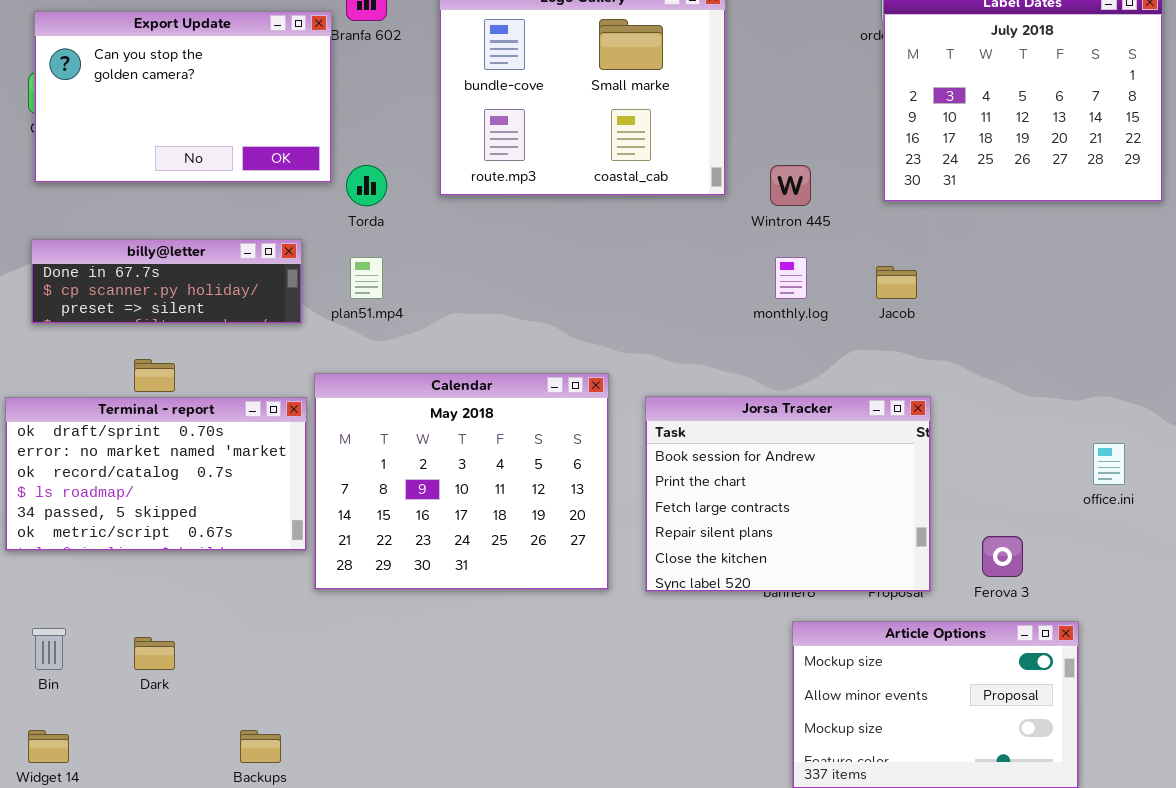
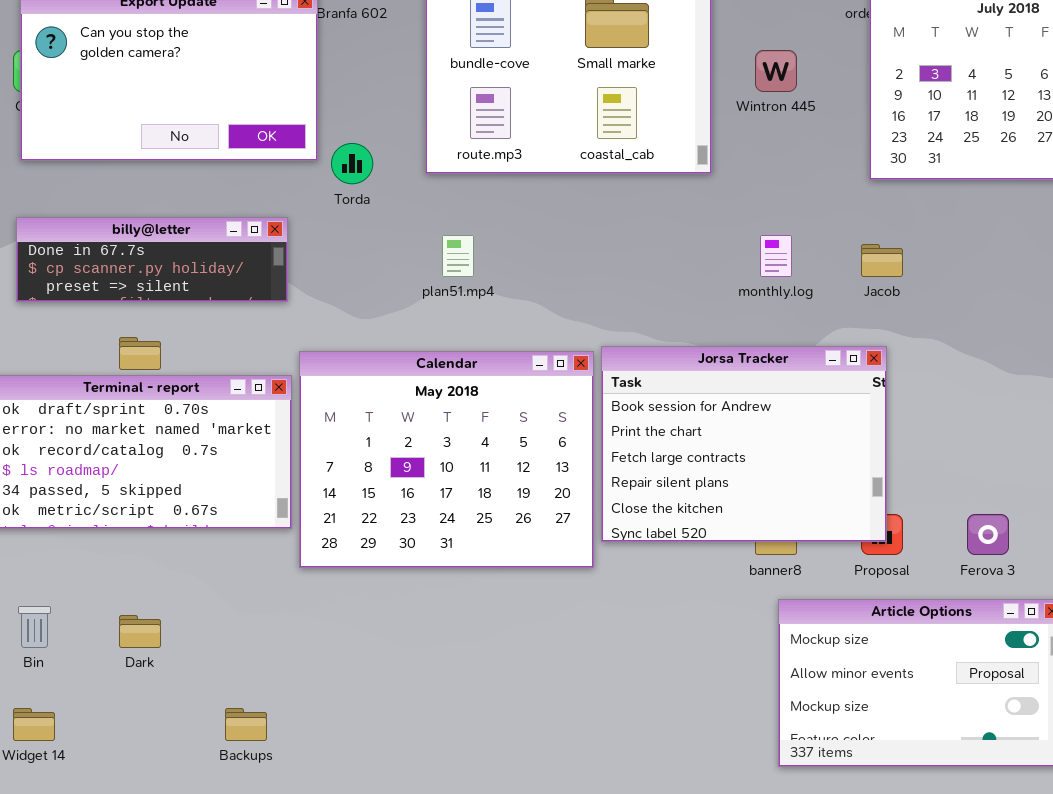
Wintron 445: [770,165,811,206] -> [755,50,797,92], moved
plan51.mp4: [350,257,383,299] -> [442,235,474,277], moved
Jorsa Tracker: [645,396,931,592] -> [601,346,887,542], moved

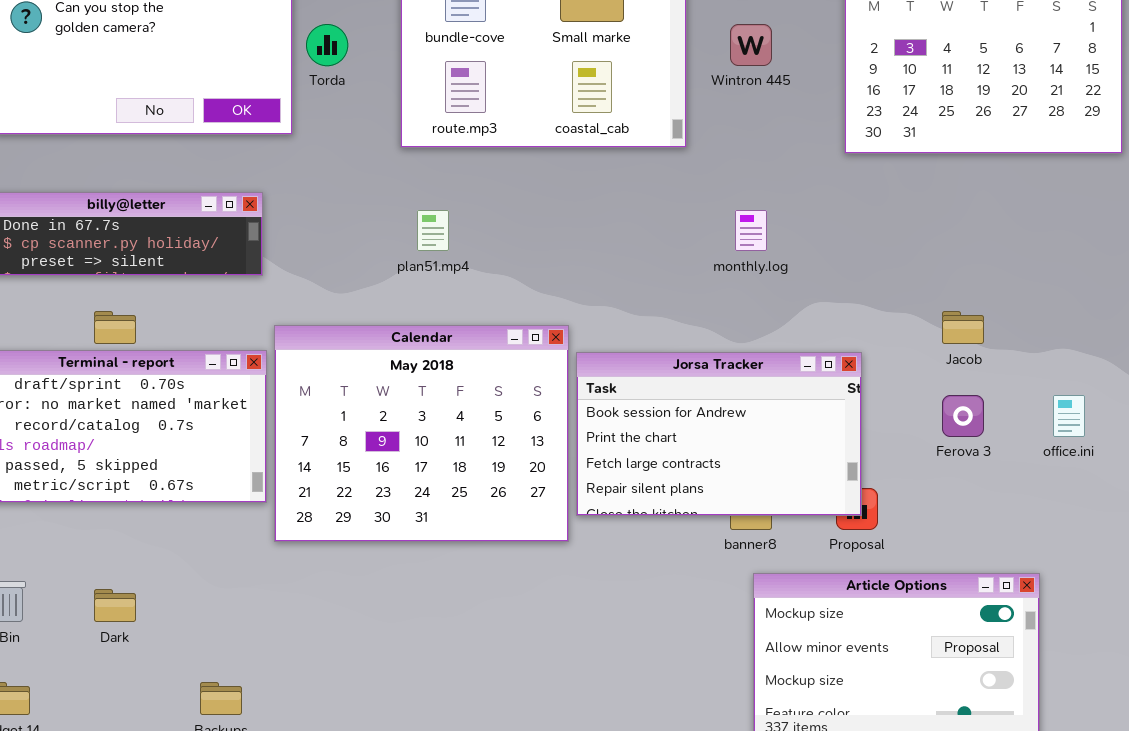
Torda: [331,143,373,184] -> [306,24,348,66], moved
Jacob: [861,244,903,277] -> [942,311,984,344], moved
Jorsa Tracker: [601,346,887,542] -> [576,352,862,516], resized
Ferova 3: [967,514,1009,555] -> [942,395,984,437], moved

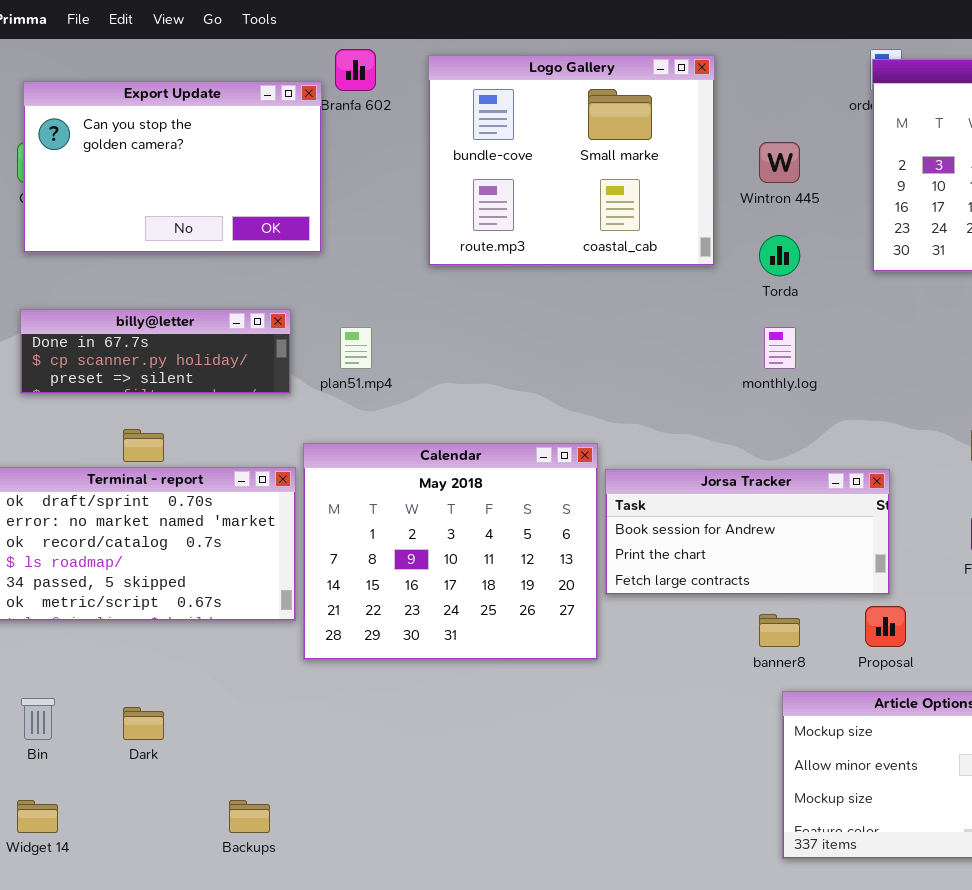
Torda: [306,24,348,66] -> [759,235,800,276], moved
plan51.mp4: [417,210,449,251] -> [340,327,372,369], moved
Jorsa Tracker: [576,352,862,516] -> [605,469,890,595], resized

